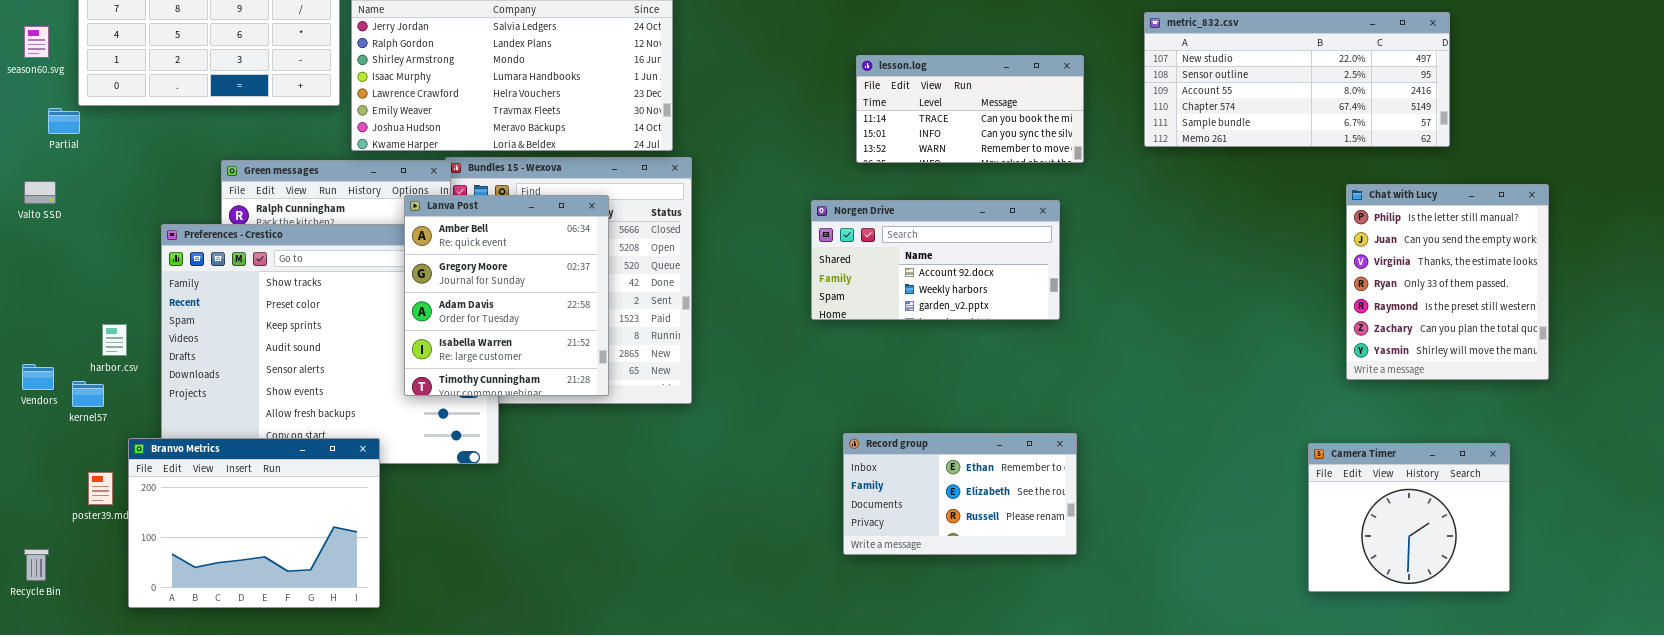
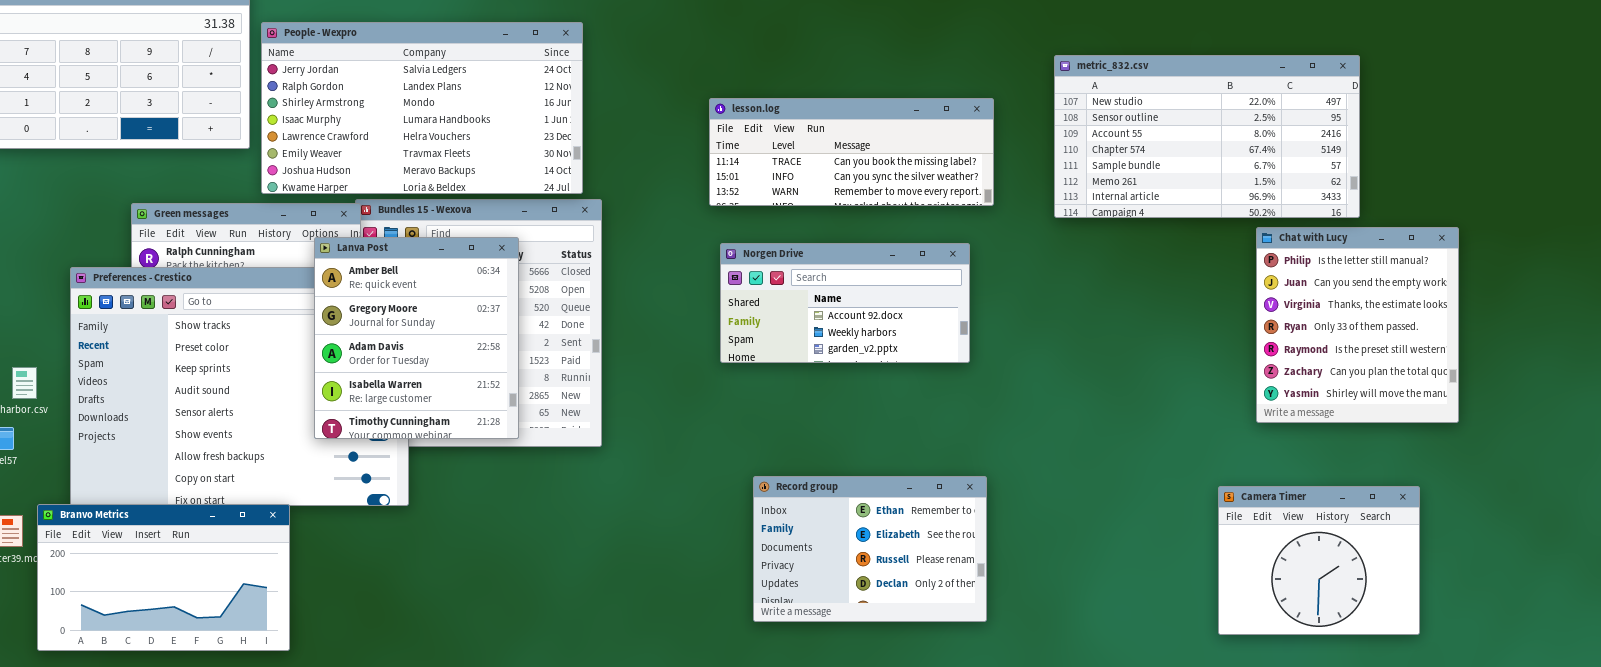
metric_832.csv: [1144,12,1450,147] -> [1054,55,1360,218], resized
lesson.log: [856,55,1084,163] -> [709,98,994,206], resized
Record group: [843,433,1077,555] -> [753,476,987,622], resized
Branvo Metrics: [128,438,380,608] -> [37,504,290,651], resized

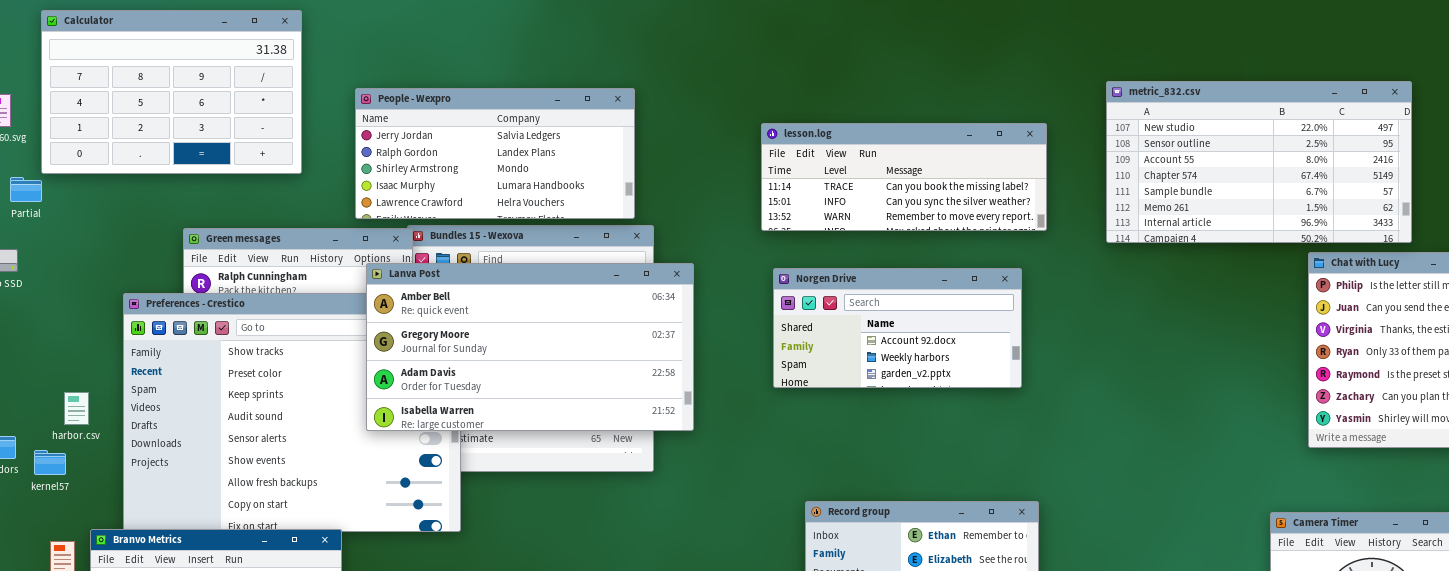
People - Wexpro: [261,22,583,194] -> [355,88,635,219], resized
Lanva Post: [314,237,519,439] -> [366,263,694,431], resized

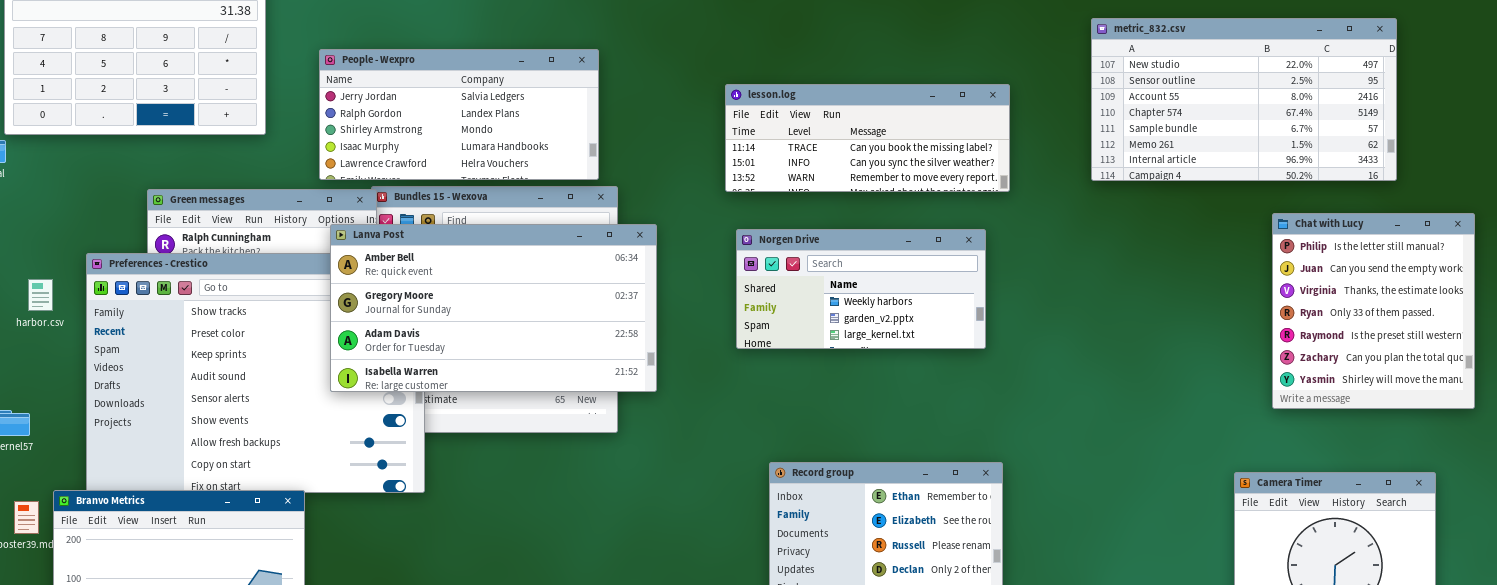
metric_832.csv: [1106,81,1412,243] -> [1091,18,1397,181], moved
Norgen Drive: [773,268,1022,388] -> [736,229,986,349], scrolled down 1 row
harbor.csv: [64,392,89,425] -> [28,279,53,311], moved

